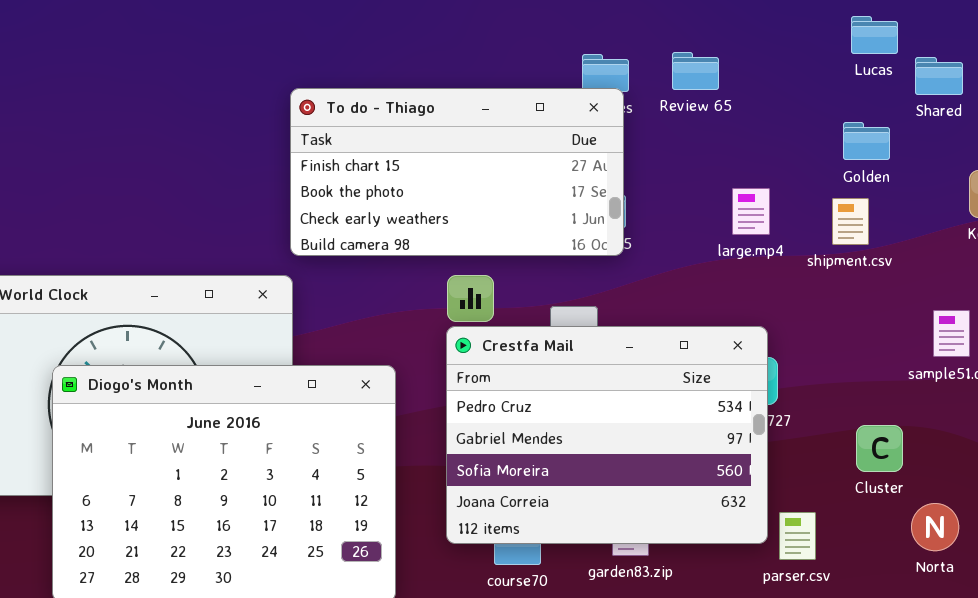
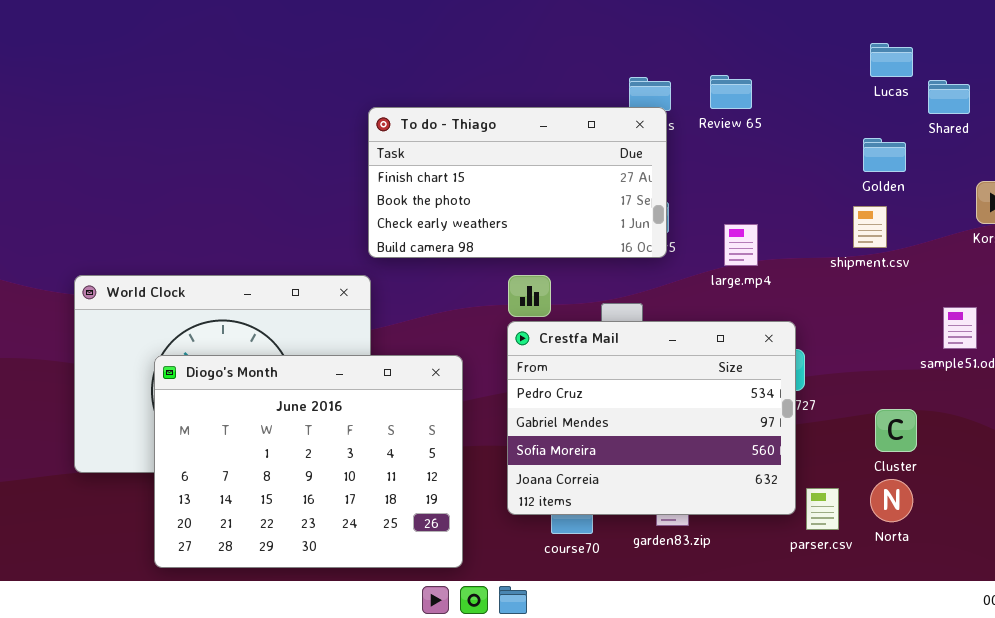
large.mp4: [732,188,770,235] -> [724,224,758,266], moved
Norta: [911,503,959,551] -> [870,479,913,522], moved

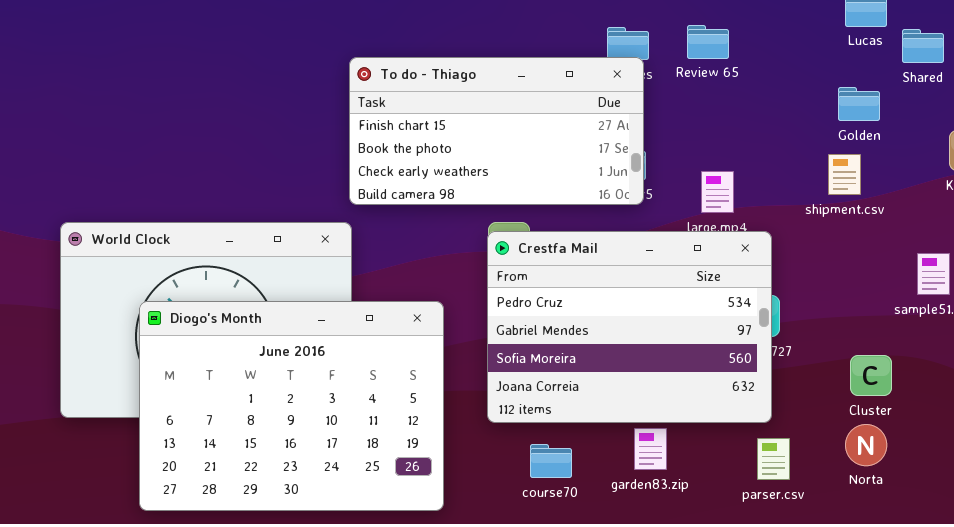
Crestfa Mail: [507,321,796,515] -> [487,231,772,423], moved
parser.csv: [806,488,839,530] -> [757,438,790,480], moved

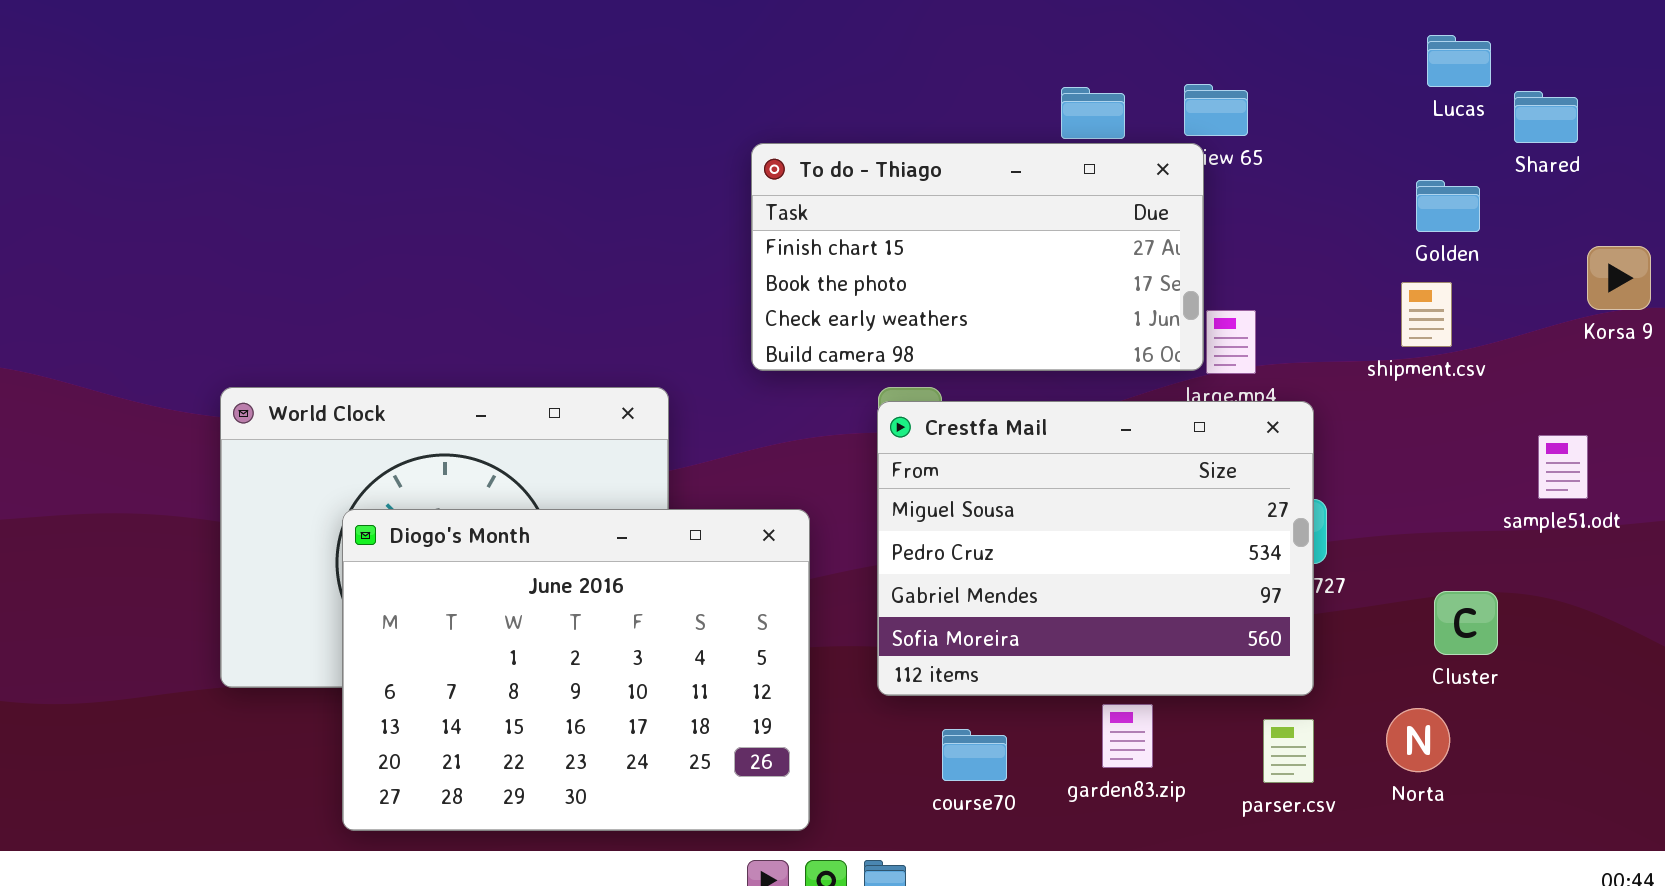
To do - Thiago: [349,57,644,205] -> [751,143,1204,371], moved
Crestfa Mail: [487,231,772,423] -> [877,401,1314,696], scrolled up 1 row
Norta: [845,424,887,466] -> [1386,708,1450,772], moved
parser.csv: [757,438,790,480] -> [1263,719,1314,783], moved

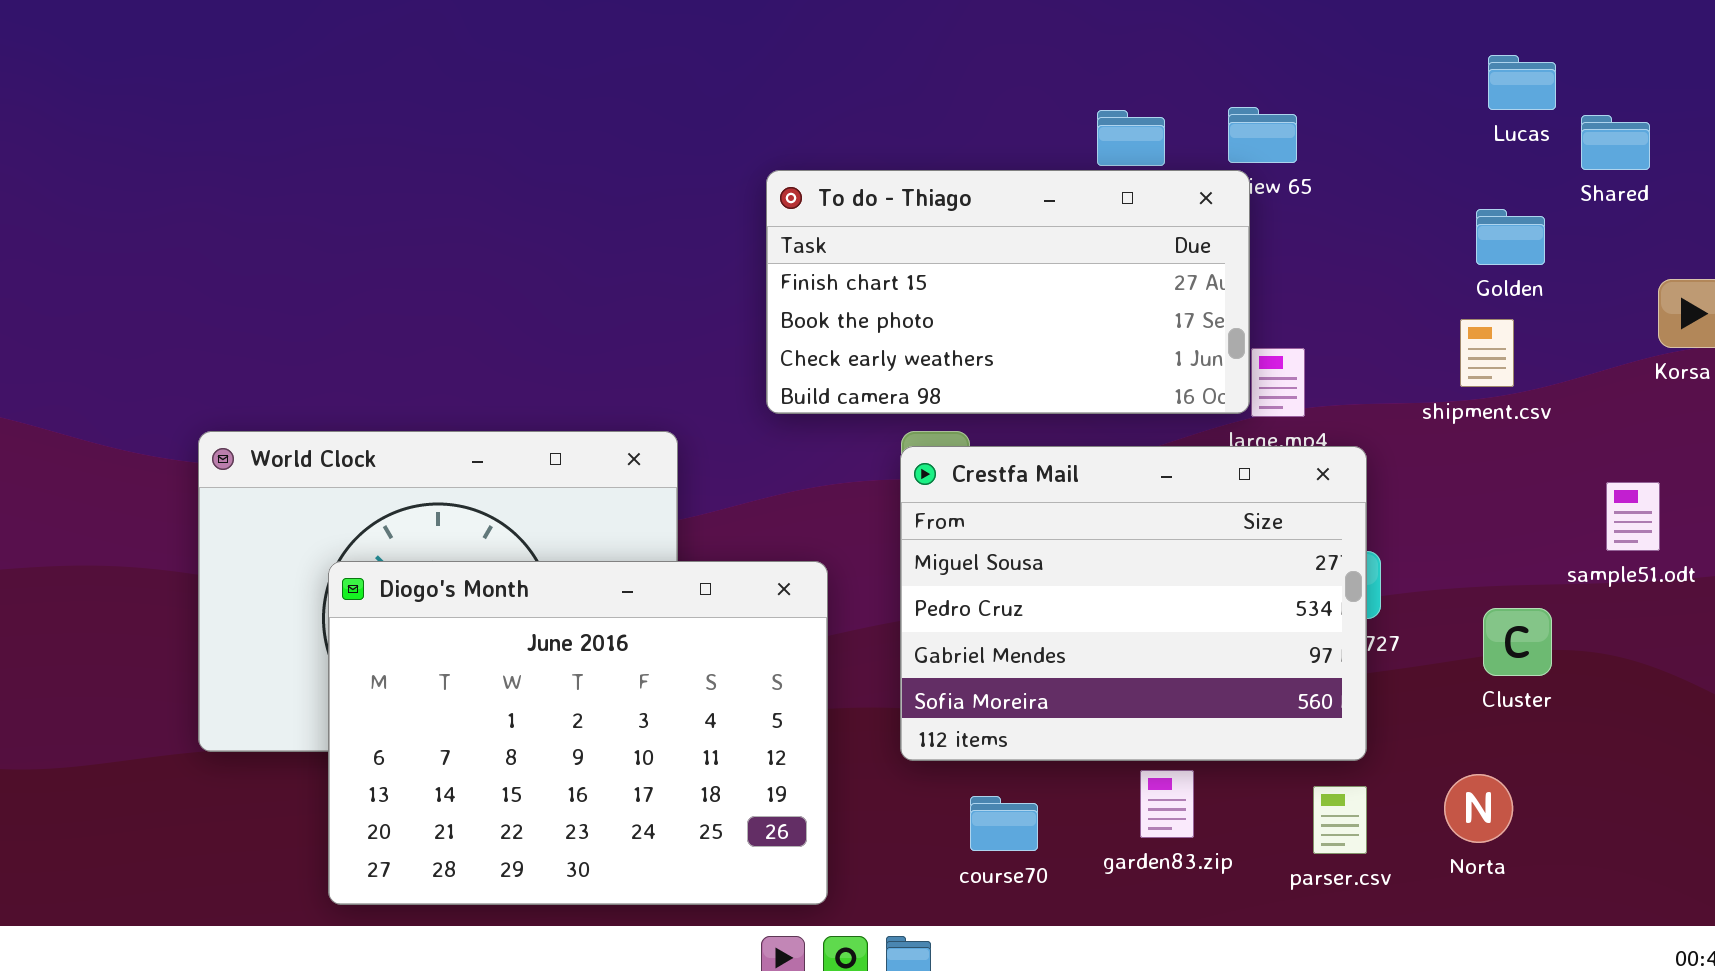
Cluster: [1434,591,1498,655] -> [1483,608,1552,676], moved

